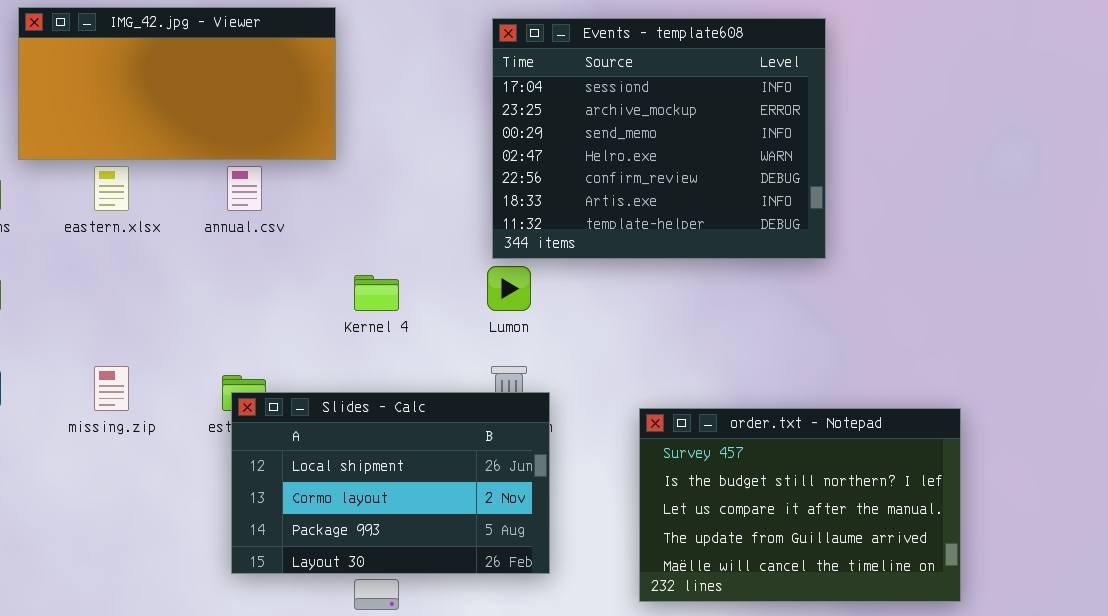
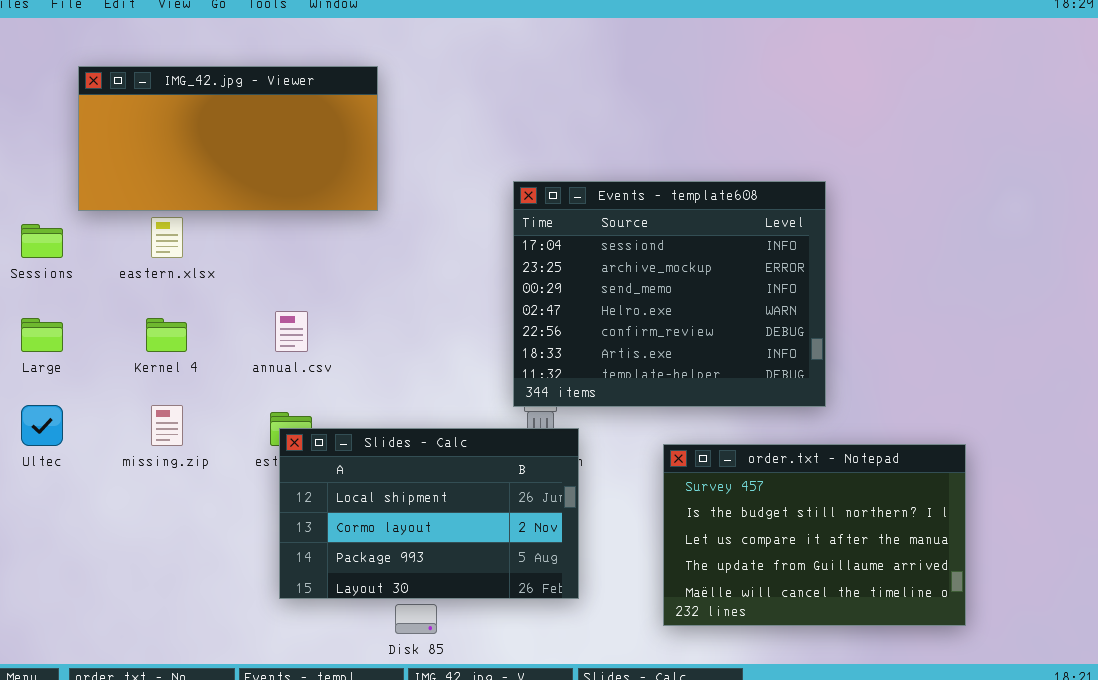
Events - template608: [492,18,826,259] -> [513,181,826,407], moved
annual.csv: [227,166,262,211] -> [275,311,308,352], moved
Kernel 4: [354,275,399,311] -> [146,318,187,352], moved

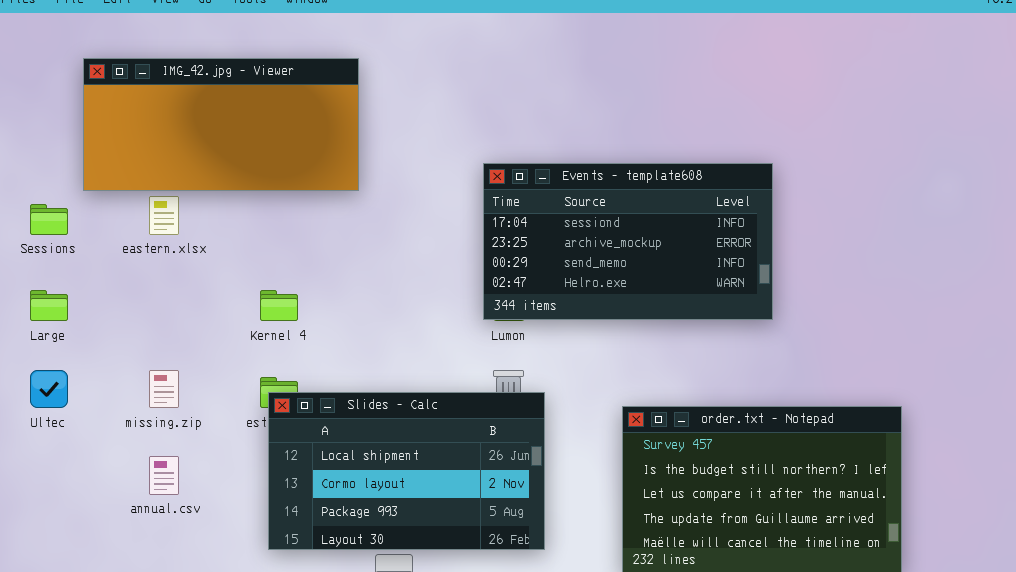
Events - template608: [513,181,826,407] -> [483,163,773,320], resized
annual.csv: [275,311,308,352] -> [149,456,179,495], moved
Kernel 4: [146,318,187,352] -> [260,290,298,321], moved

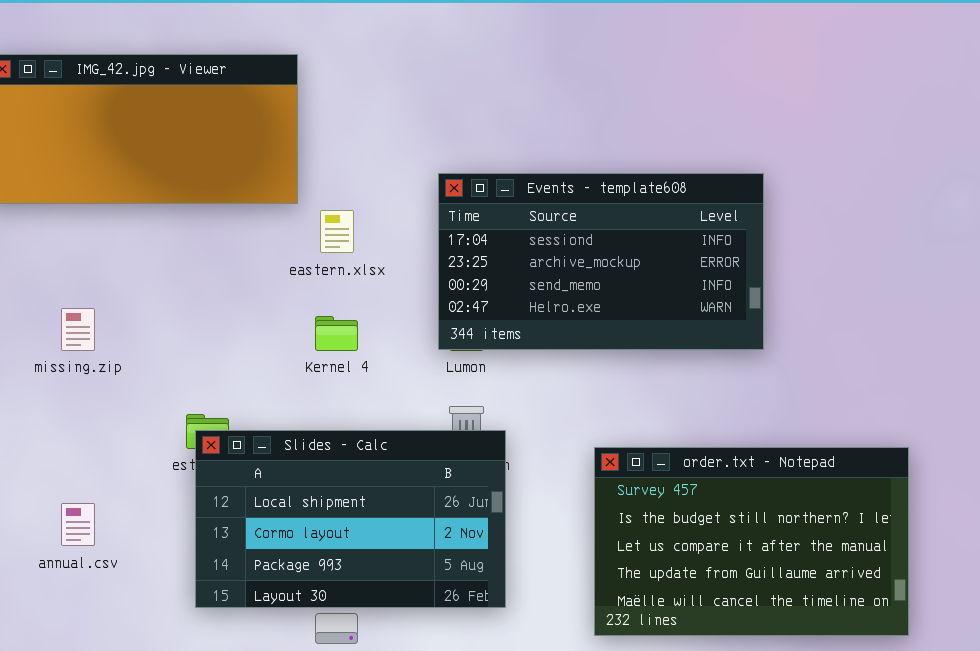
eastern.xlsx: [149,196,179,235] -> [320,210,354,253], moved
Kernel 4: [260,290,298,321] -> [315,316,358,351], moved
missing.zip: [149,370,179,408] -> [61,308,95,351], moved

